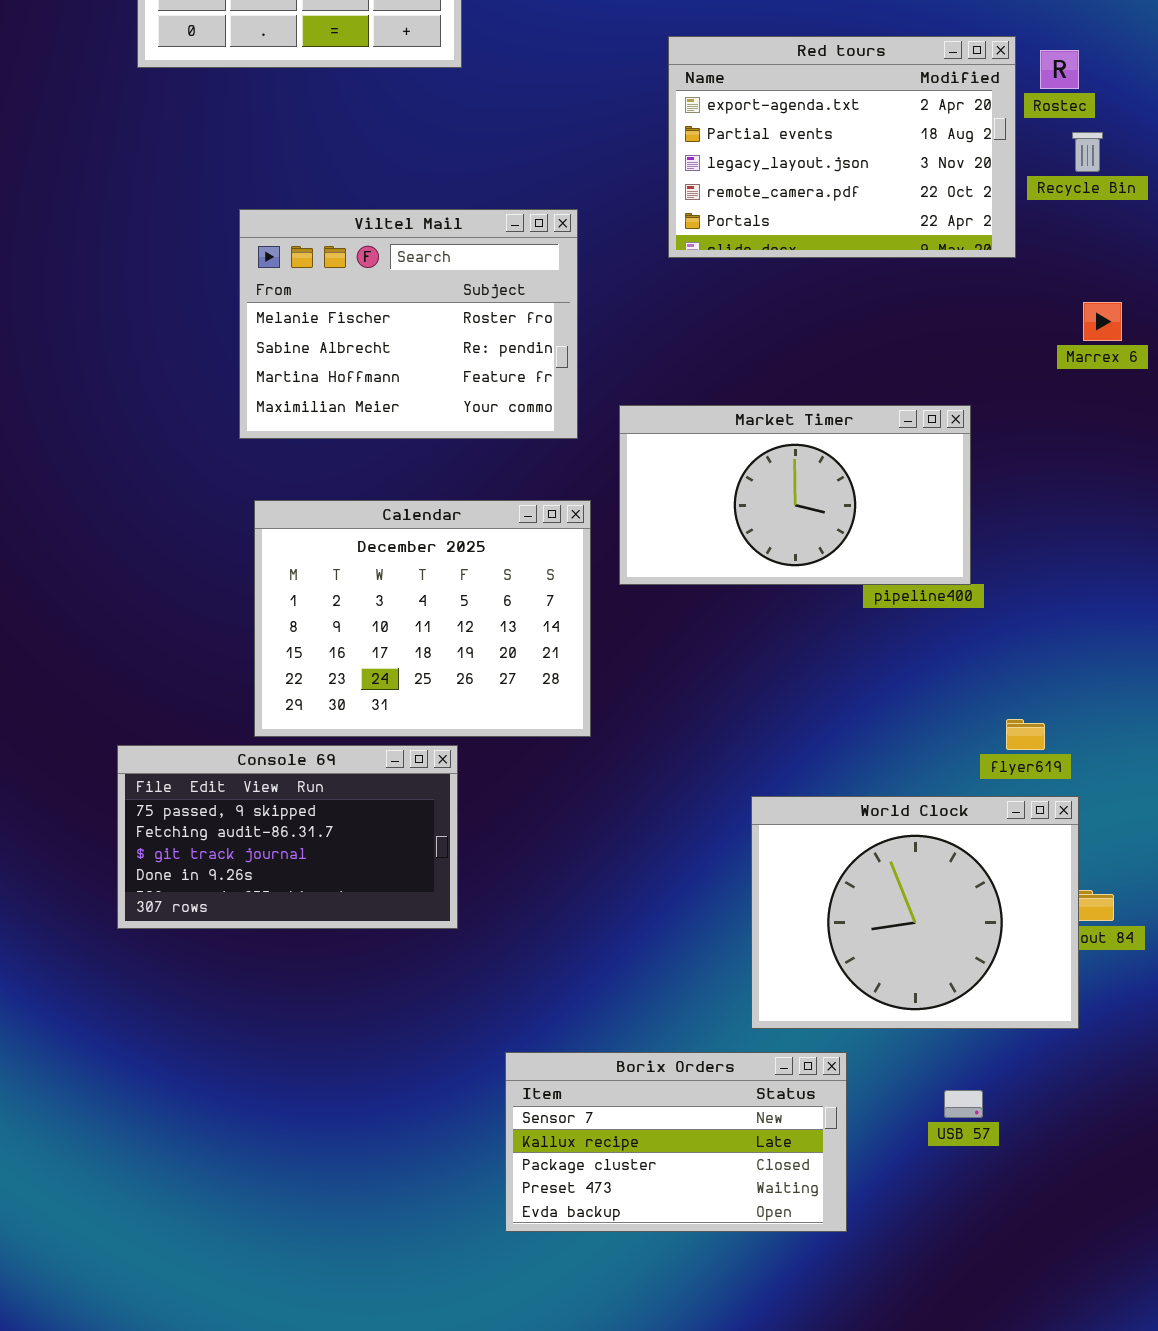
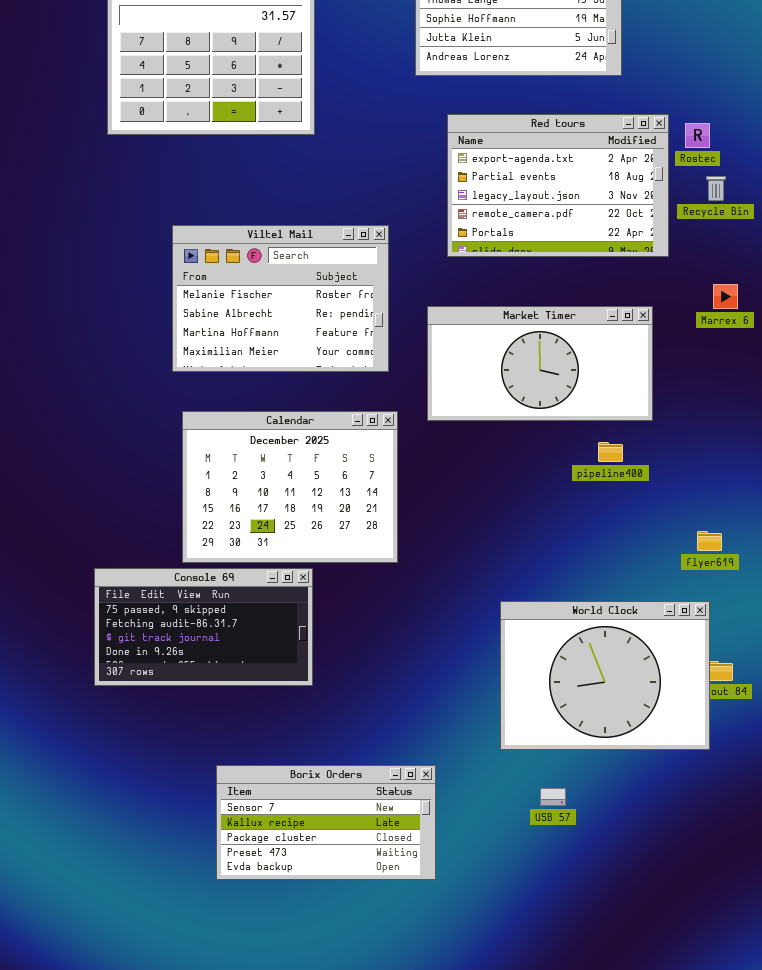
Market Timer: [619,405,971,585] -> [427,306,653,421], moved
flyer619: [1006,719,1045,750] -> [697,531,722,551], moved
Borix Orders: [505,1052,847,1232] -> [216,765,436,880], moved
USB 57: [944,1090,983,1118] -> [540,788,566,806], moved

